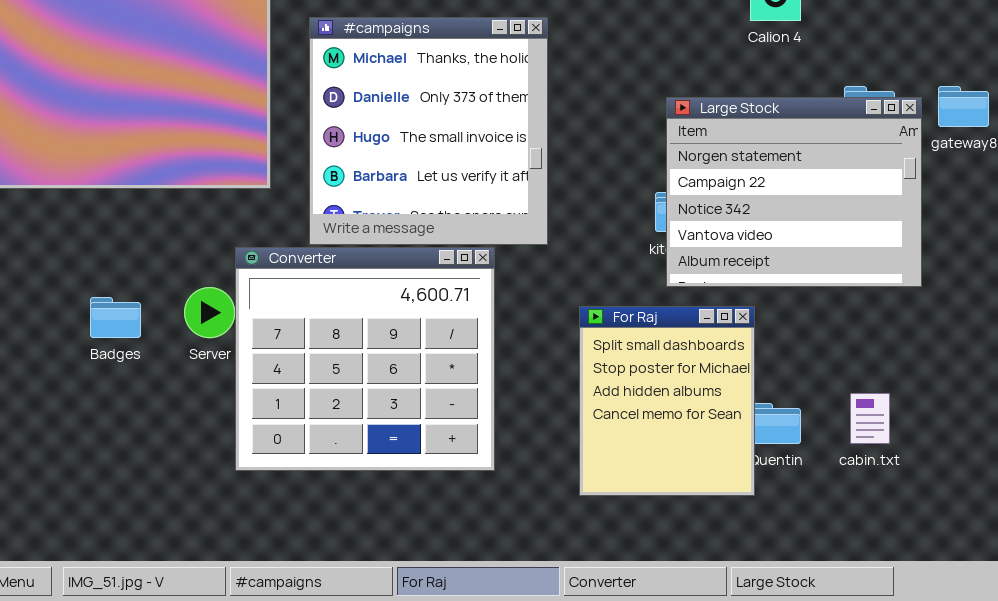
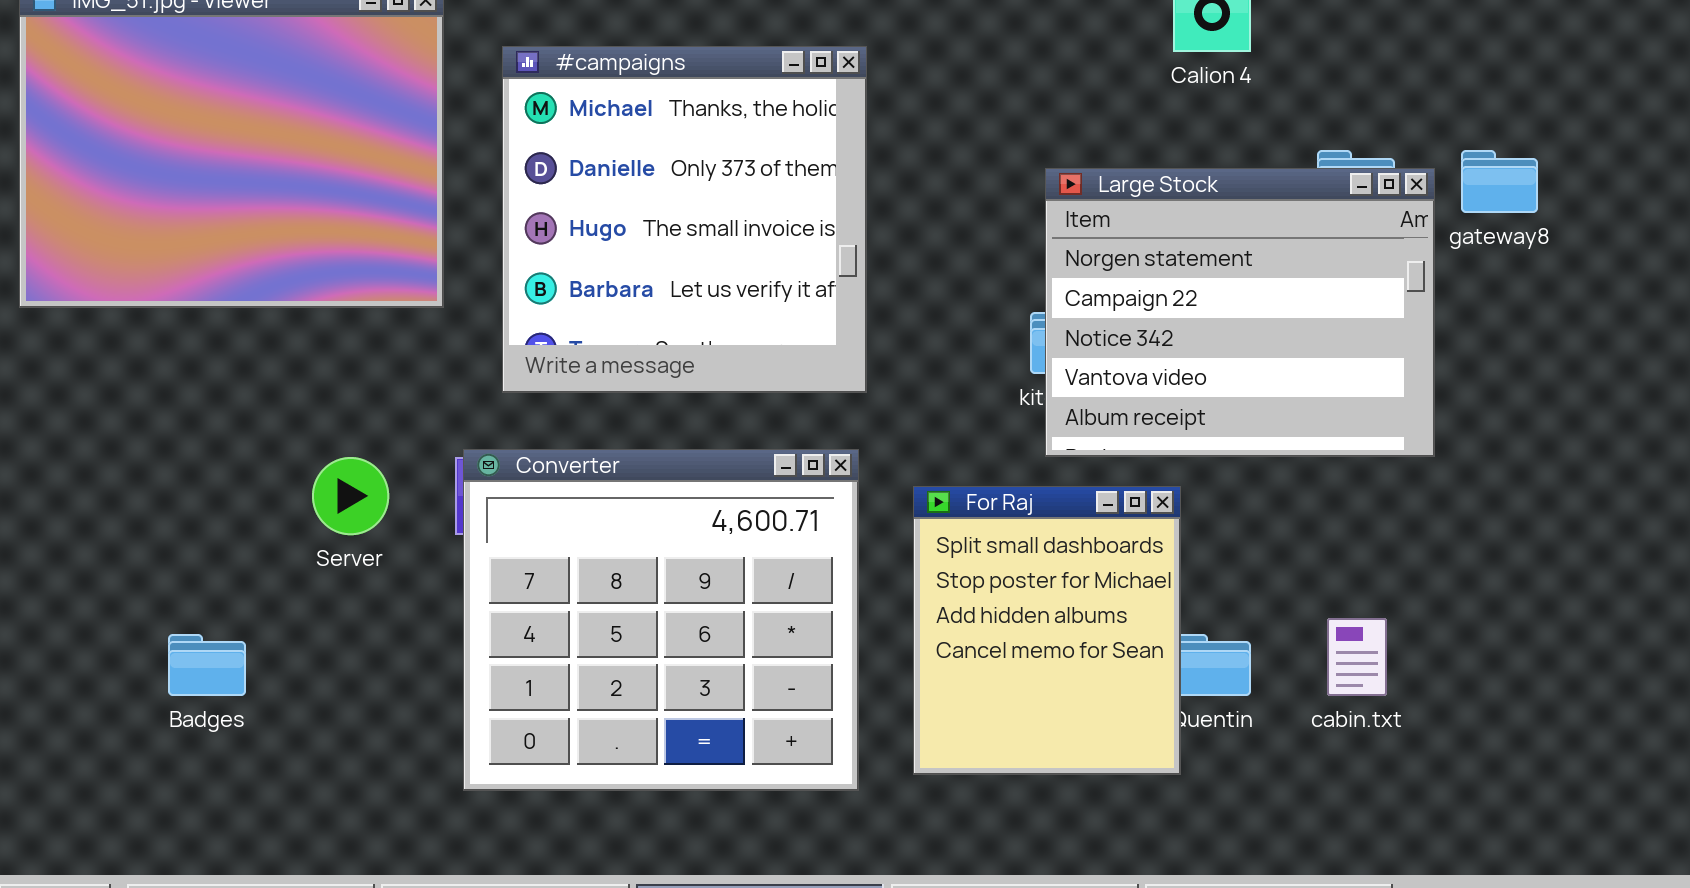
Converter: [235,247,495,471] -> [463,449,859,791], moved
Badges: [90,297,141,338] -> [168,634,246,696], moved

